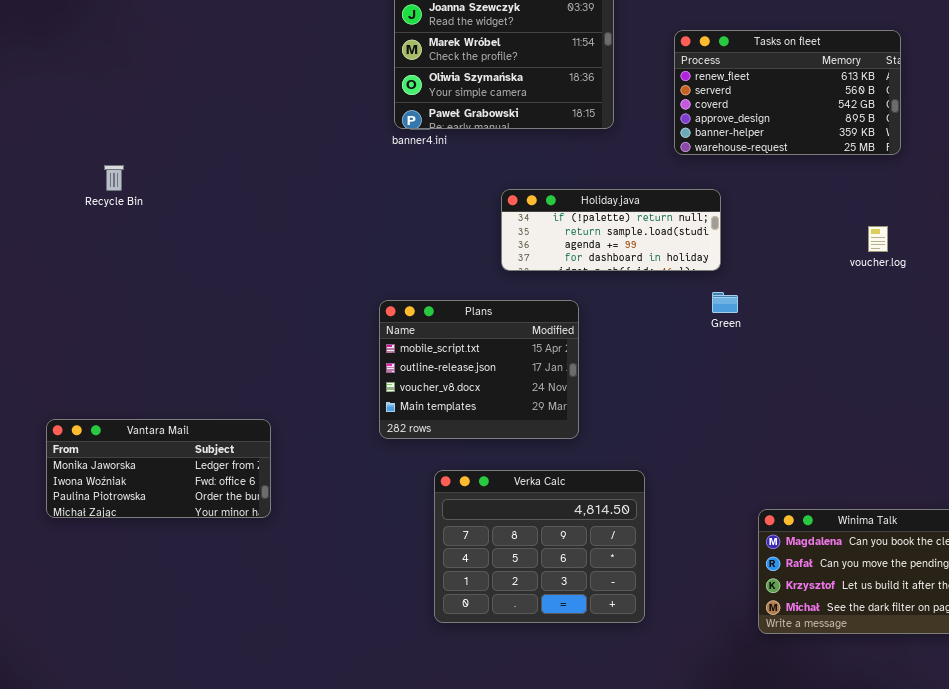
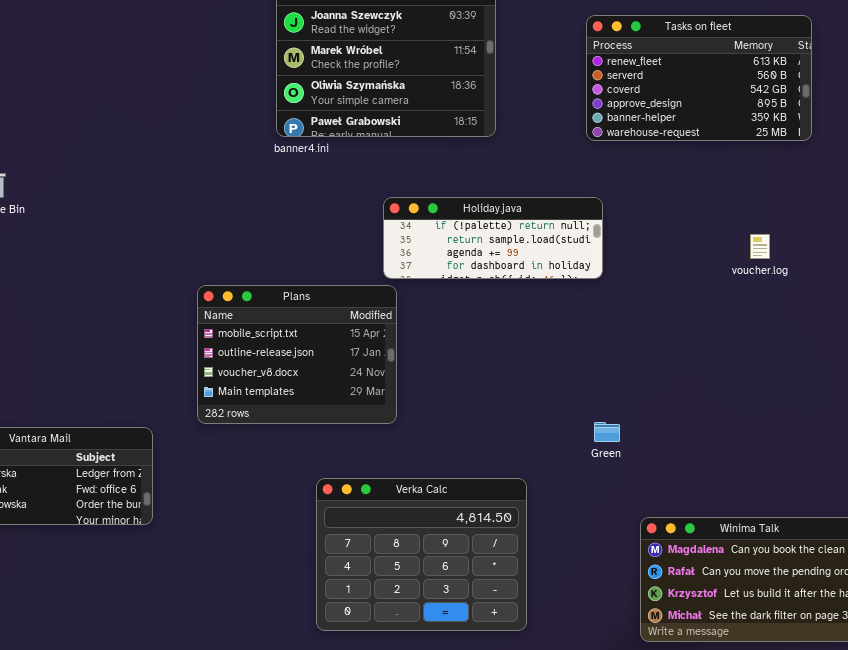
Tasks on fleet: [674,30,901,155] -> [586,15,812,141], moved
Green: [712,292,738,313] -> [594,422,620,442], moved
Plans: [379,300,579,439] -> [197,285,397,424], moved

